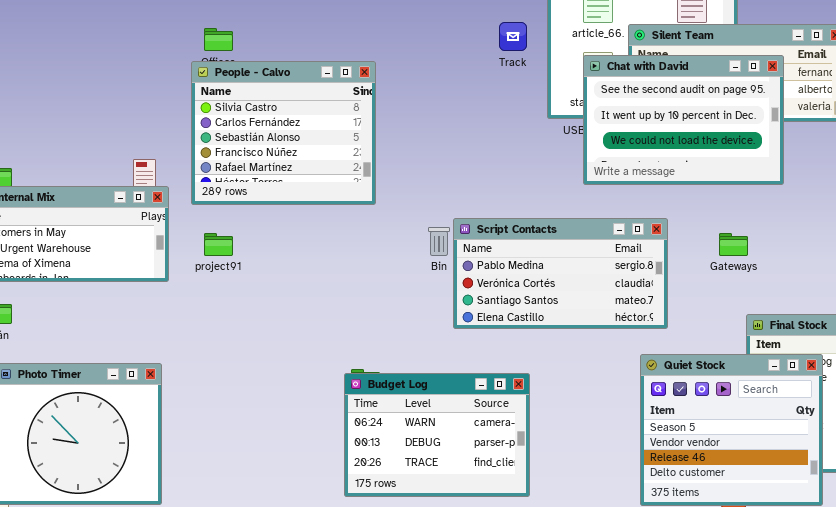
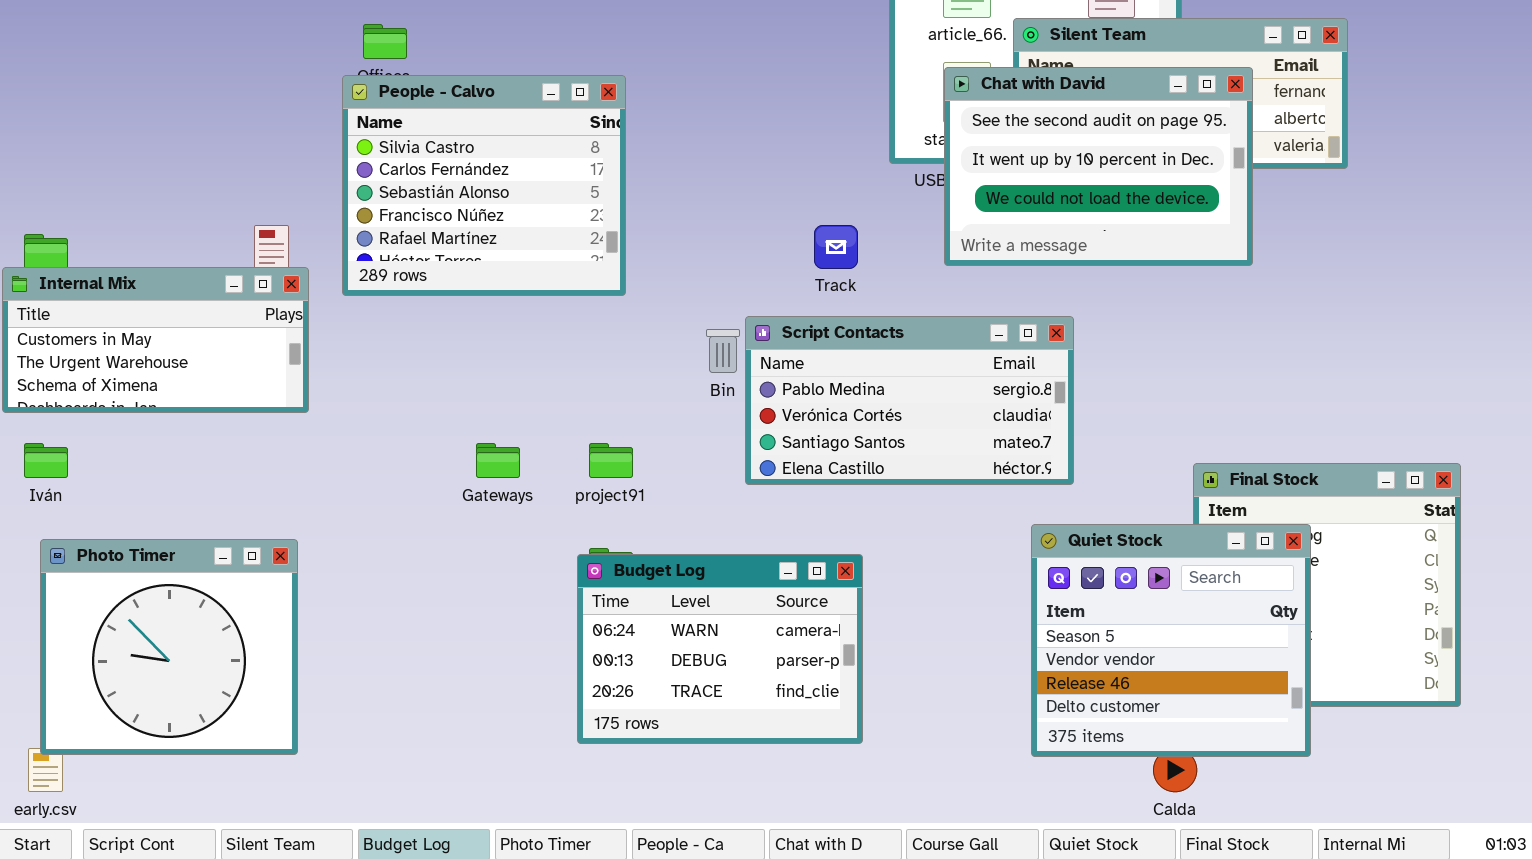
Track: [499,22,527,51] -> [814,225,858,269], moved
project91: [204,233,233,256] -> [589,443,633,478], moved
Gateways: [719,233,748,256] -> [476,443,520,478], moved

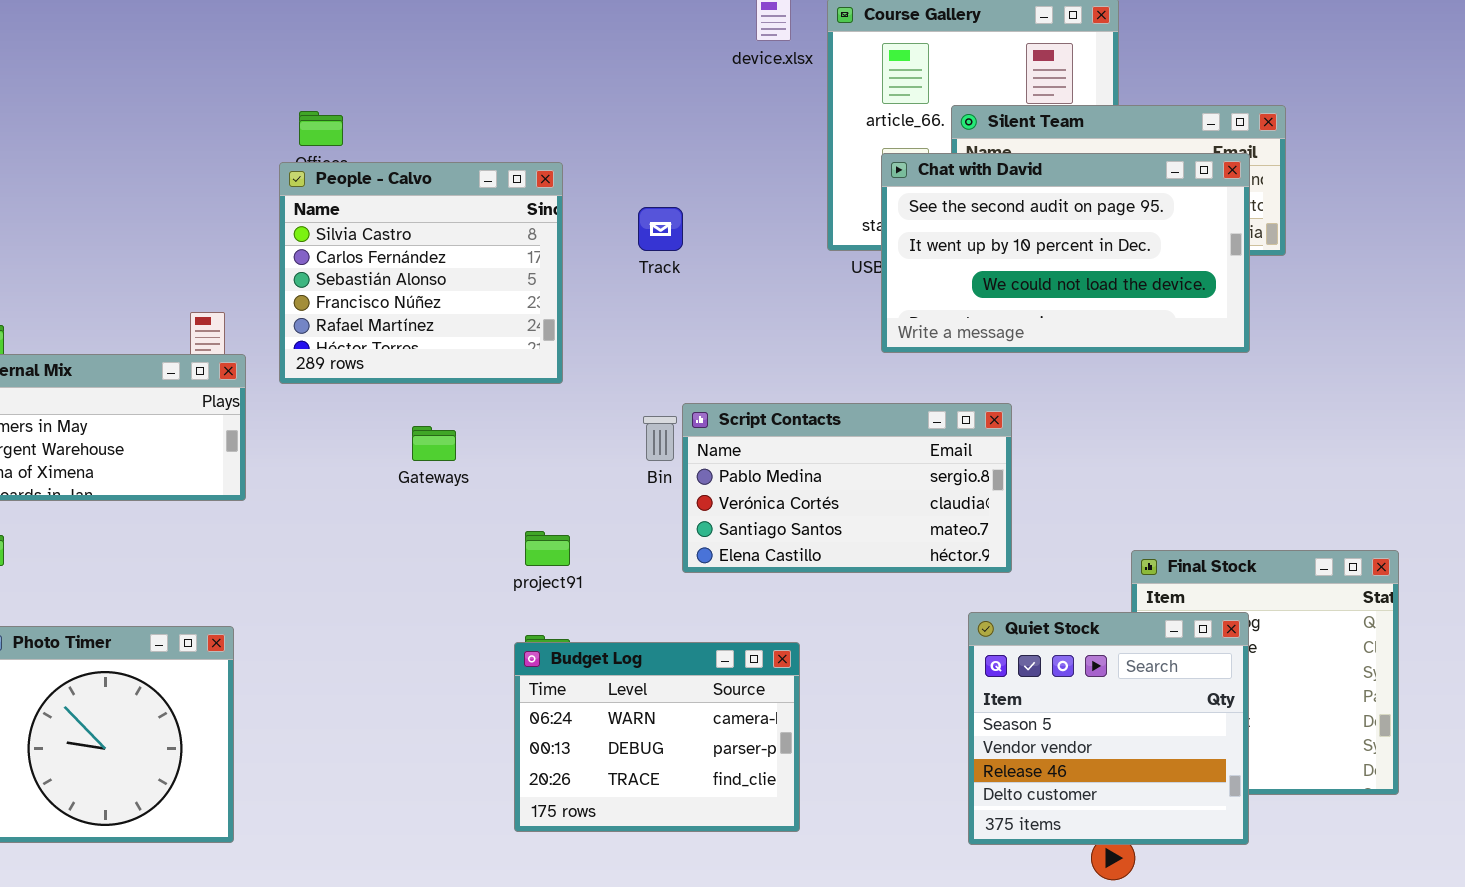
Chat with David: [944,67,1253,266] -> [881,153,1250,353], resized
Track: [814,225,858,269] -> [638,207,683,251], moved
Gateways: [476,443,520,478] -> [412,426,456,461], moved

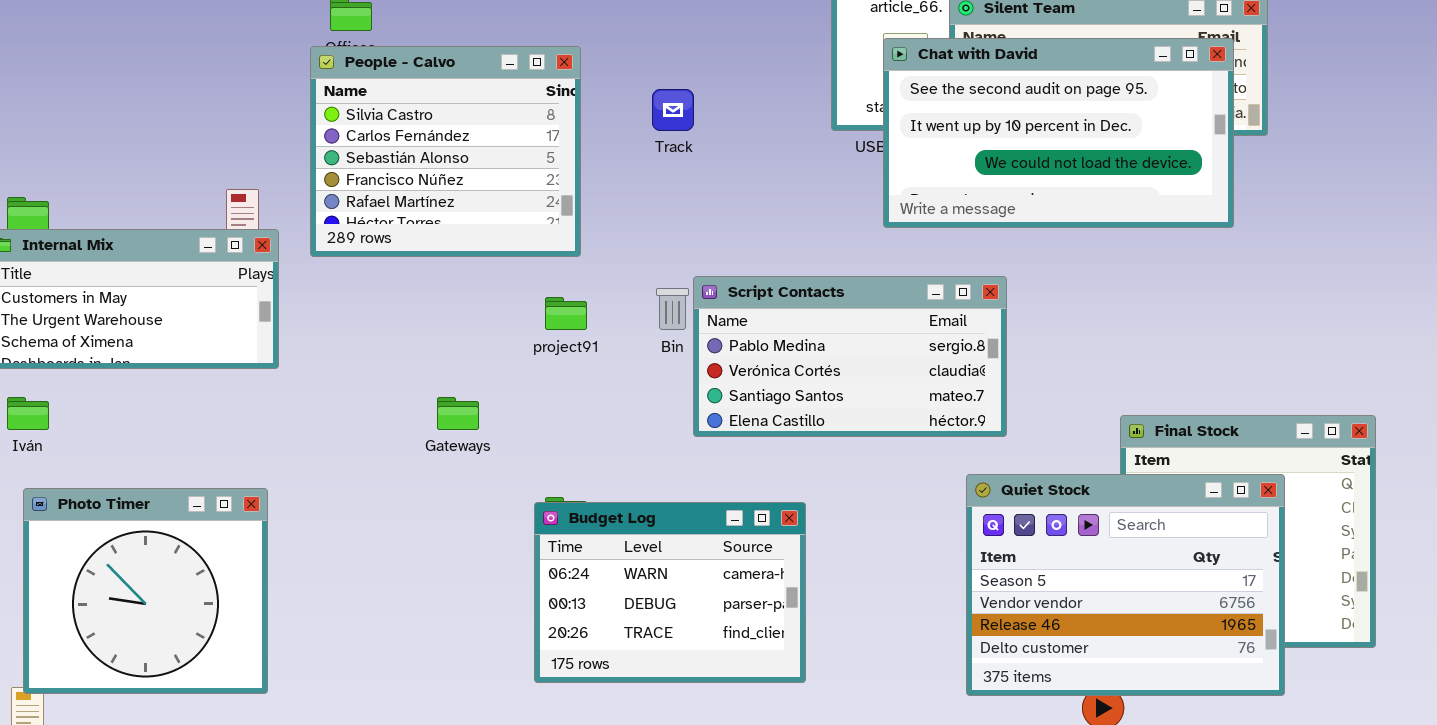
Gateways: [412,426,456,461] -> [437,397,479,430], moved
project91: [525,531,570,566] -> [545,297,587,330], moved
Quiet Stock: [968,612,1249,845] -> [966,474,1285,696], resized

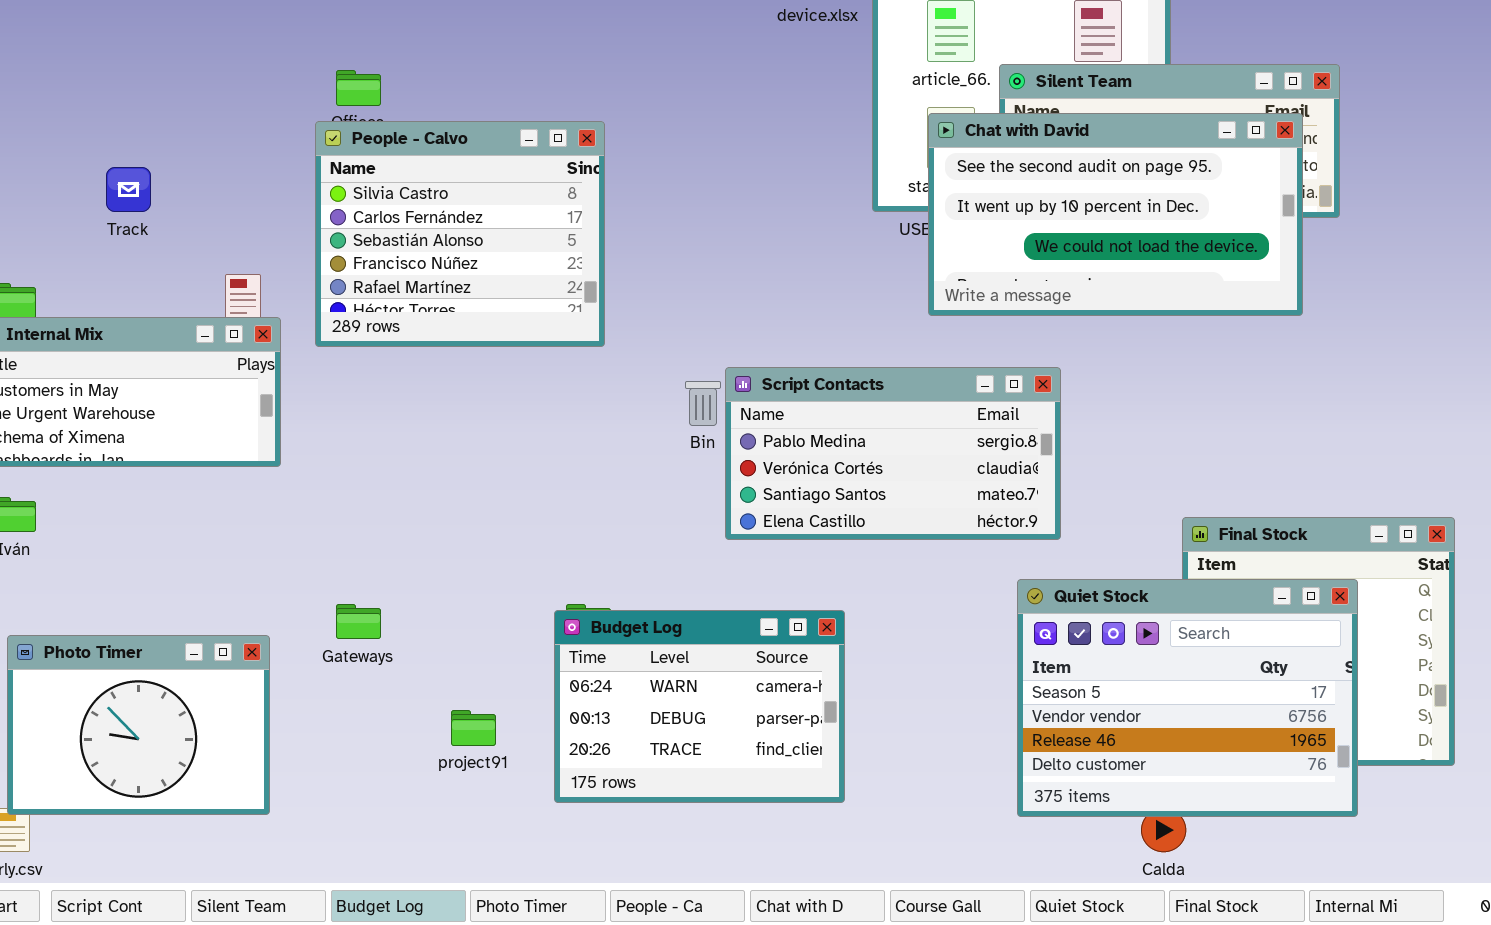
Track: [652,89,694,131] -> [106,167,151,212], moved
project91: [545,297,587,330] -> [451,710,496,746], moved
Gateways: [437,397,479,430] -> [336,604,381,639], moved
Photo Timer: [23,488,268,694] -> [7,635,270,815], resized

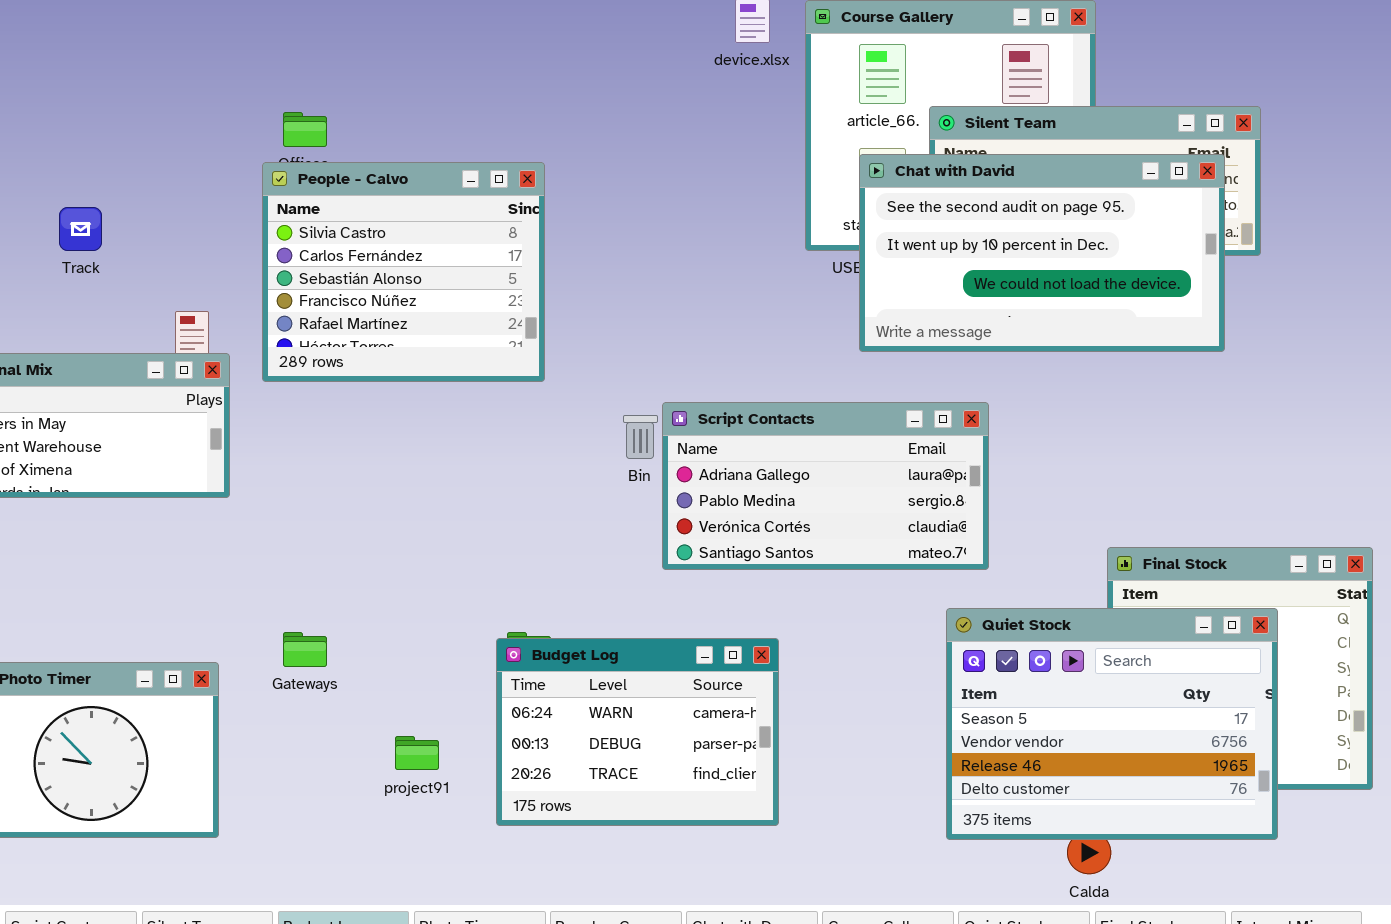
Script Contacts: [725,367,1061,540] -> [662,402,989,570], scrolled up 1 row

